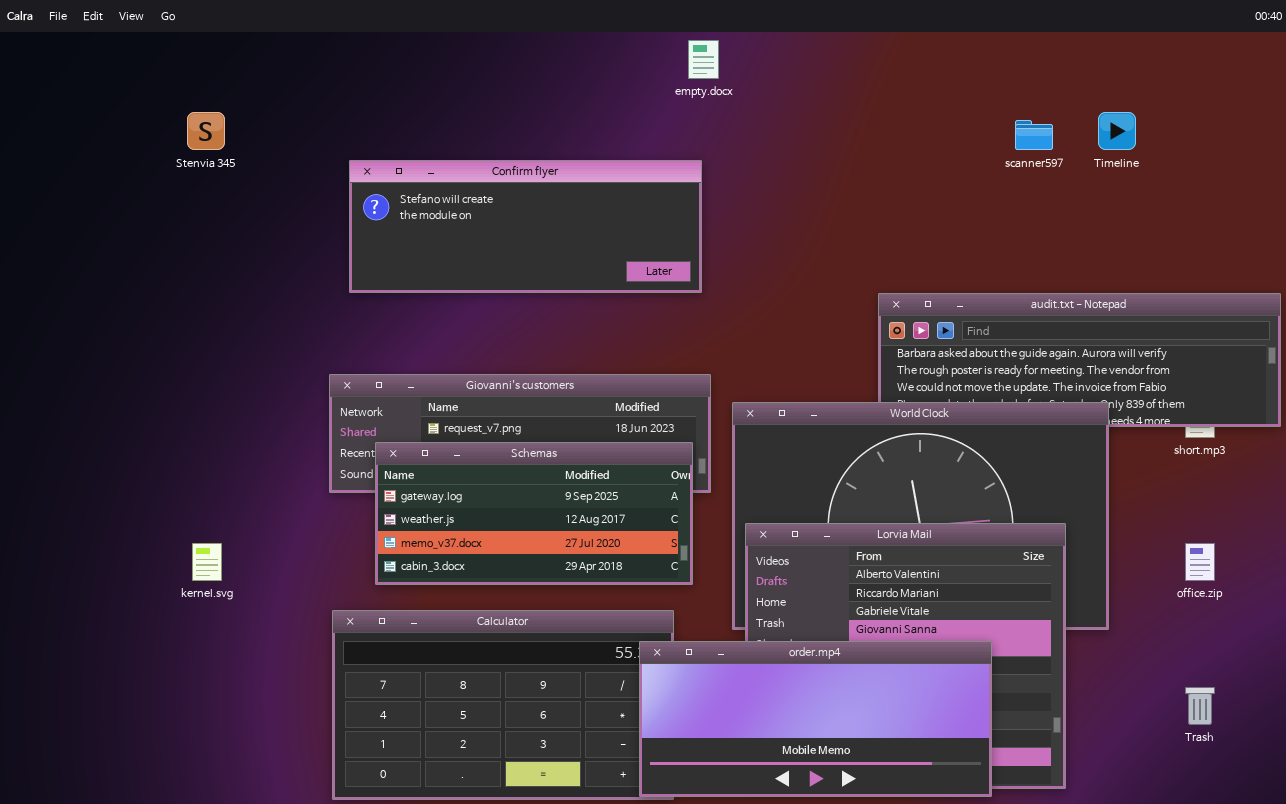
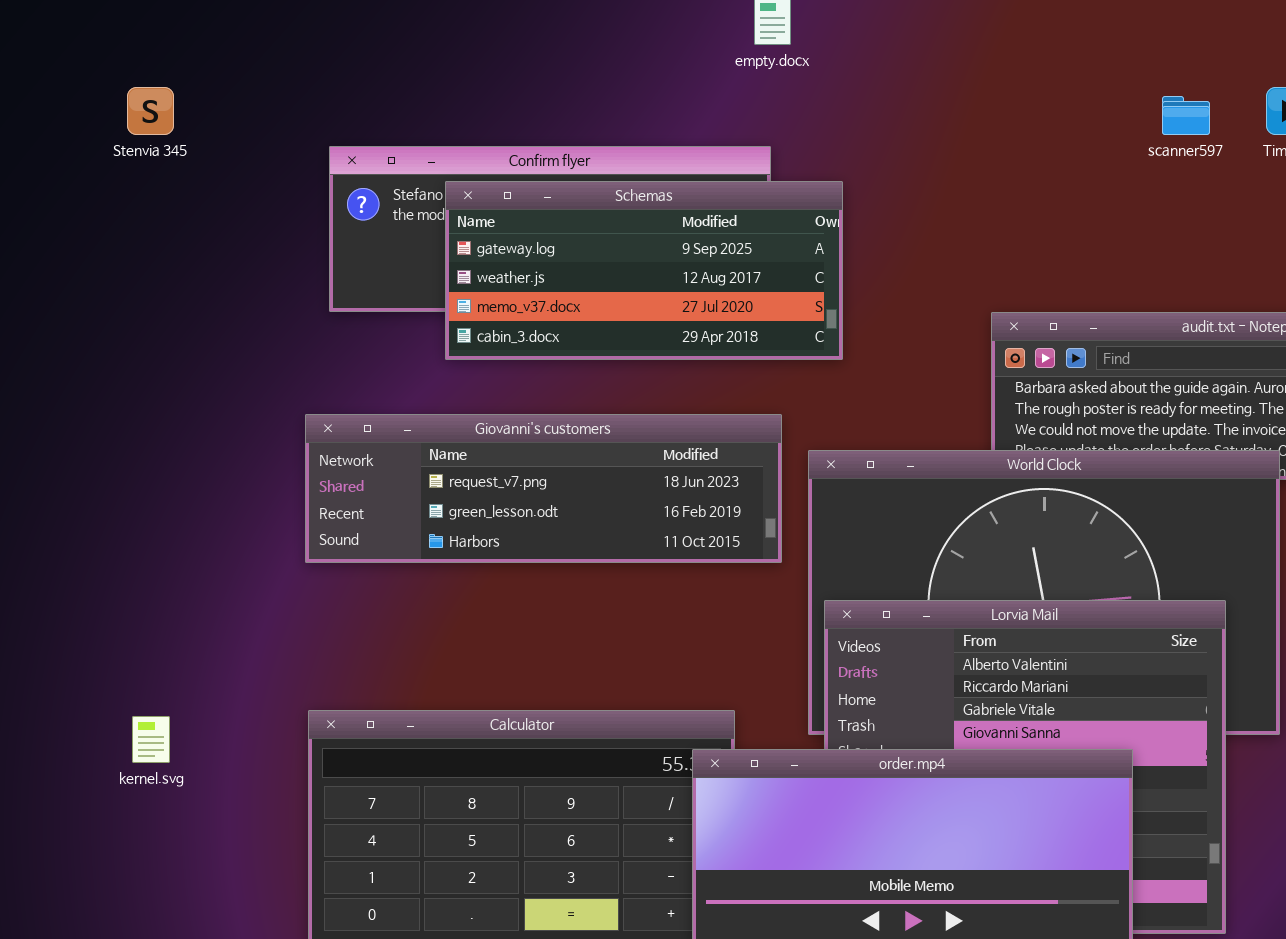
Schemas: [375,442,693,585] -> [445,181,843,360], moved
kernel.svg: [192,543,222,581] -> [132,716,170,763], moved

